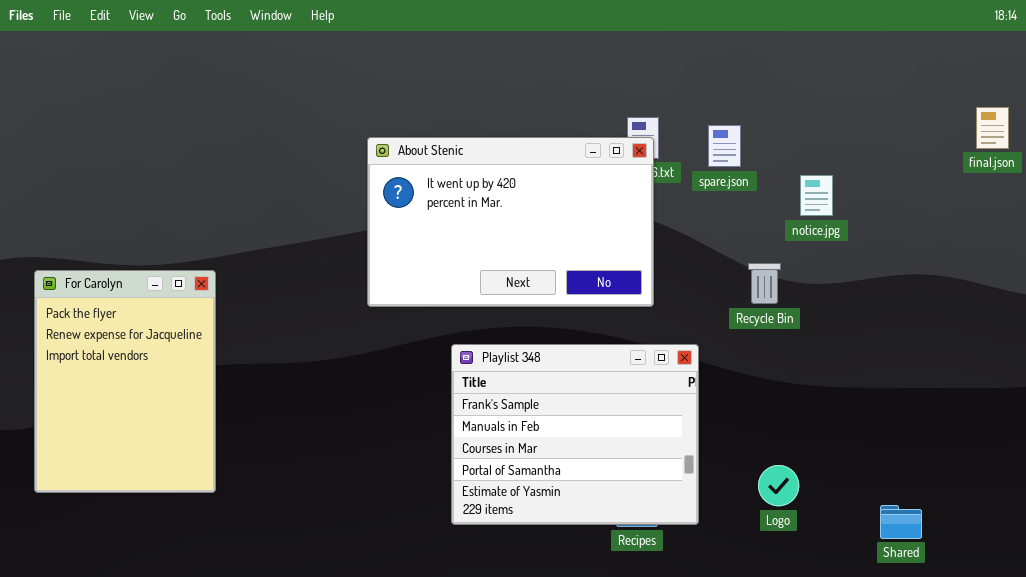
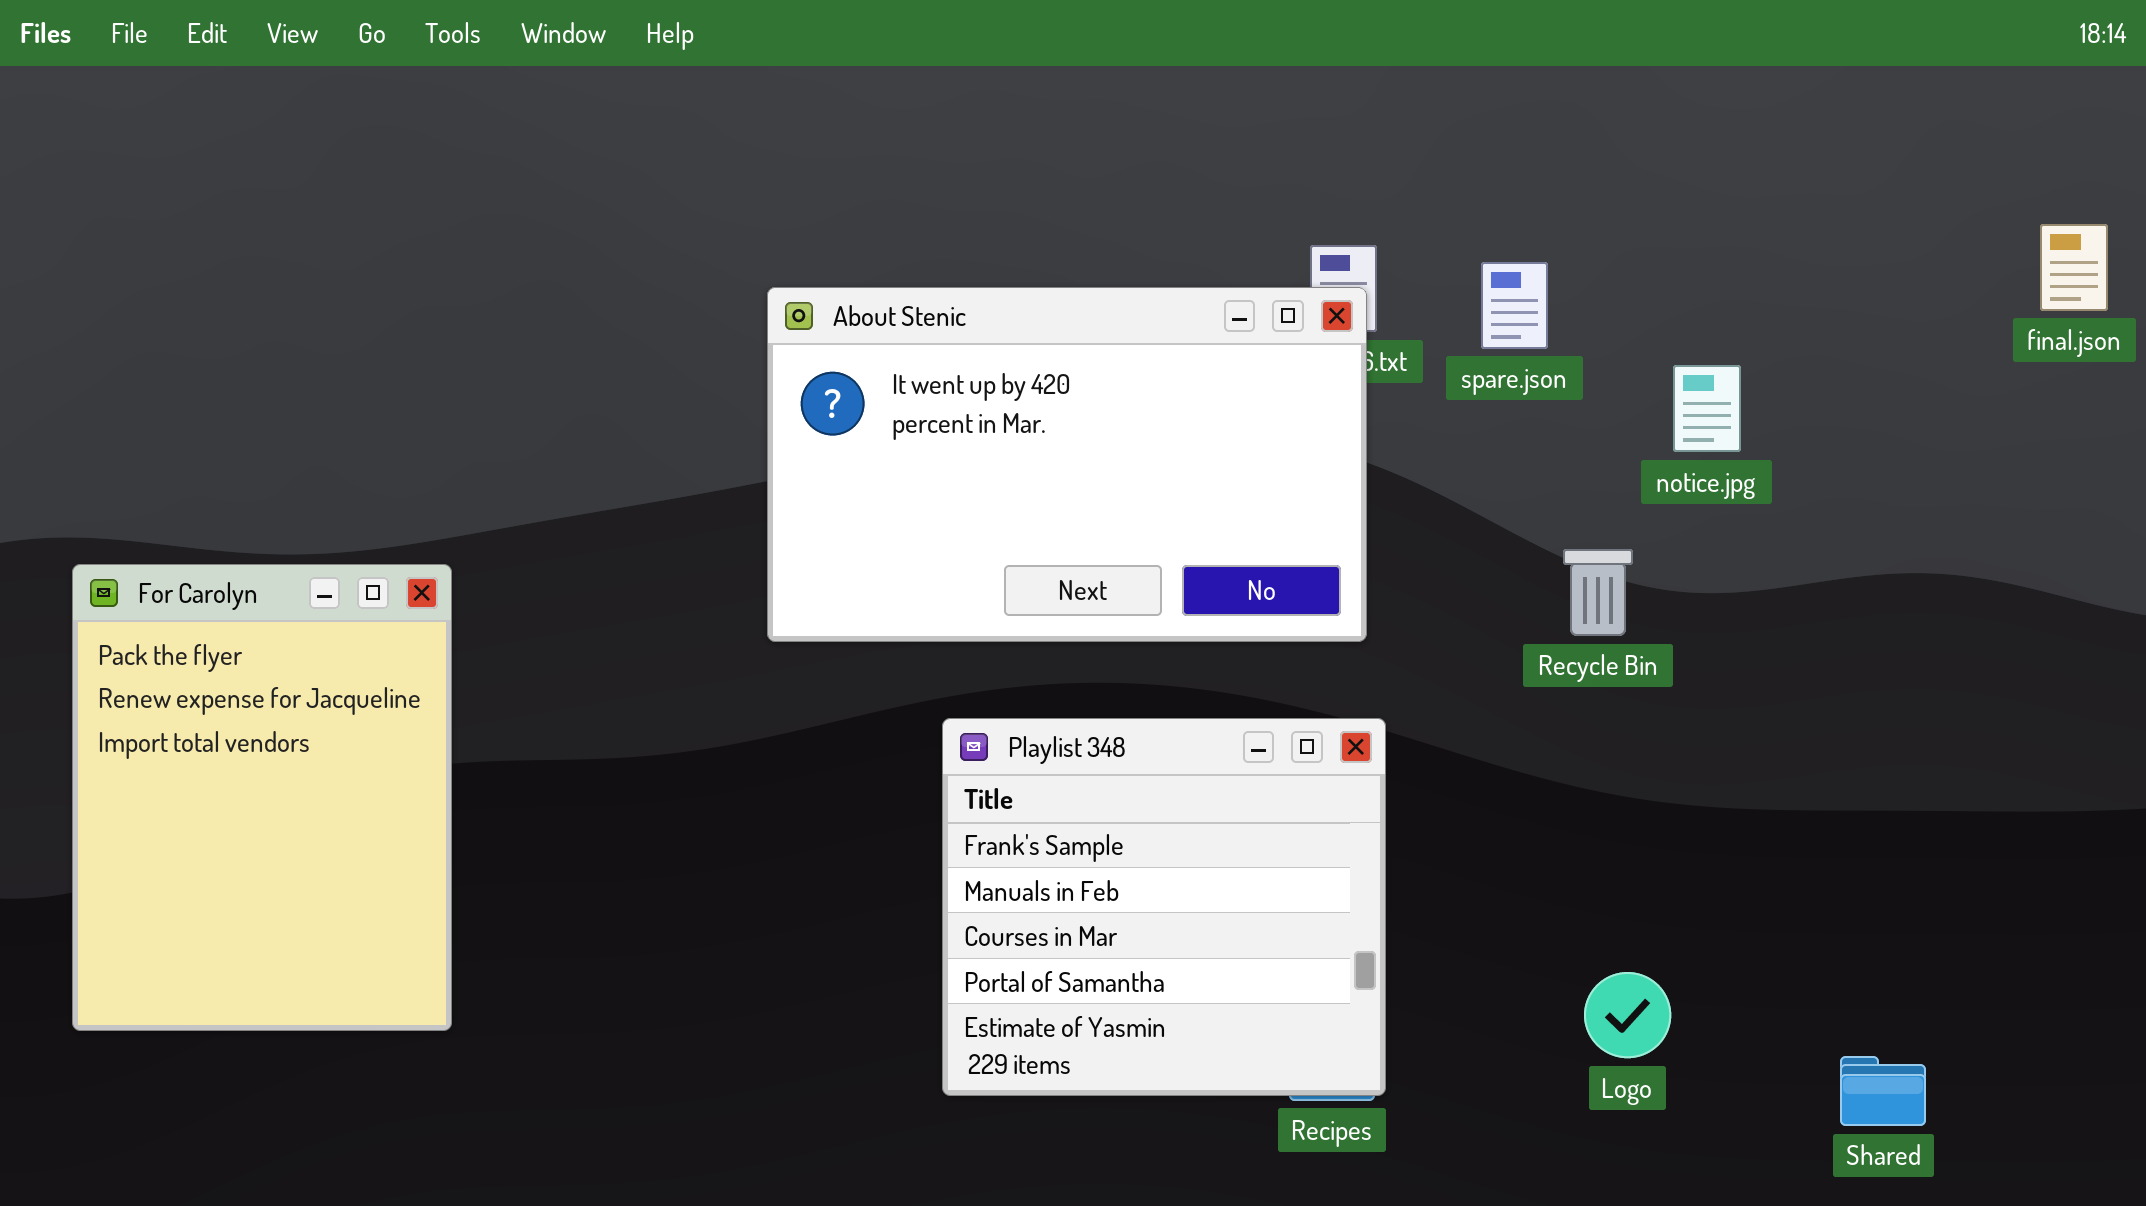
Playlist 348: [451,344,699,525] -> [942,718,1386,1096], resized

